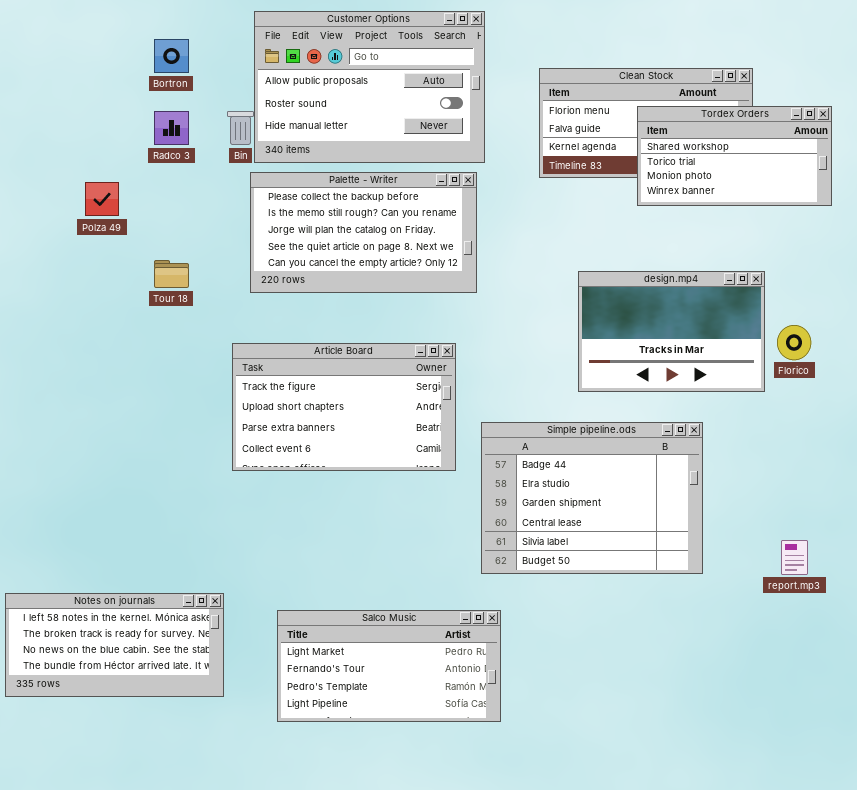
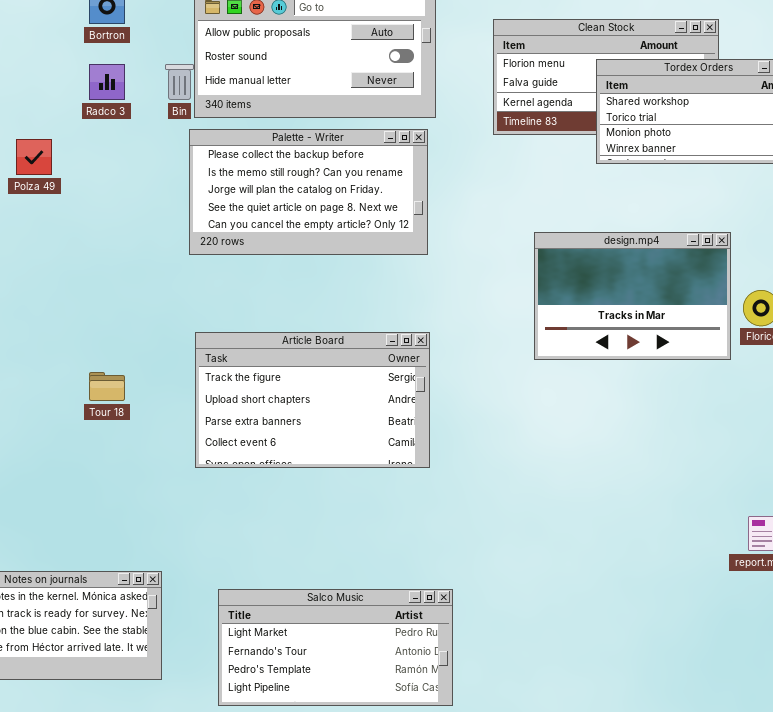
Tour 18: [154,260,189,288] -> [89,372,125,401], moved
Article Board: [232,343,456,471] -> [195,332,430,468], moved
Simple pipeline.ods: [481,422,703,574] -> none, closed

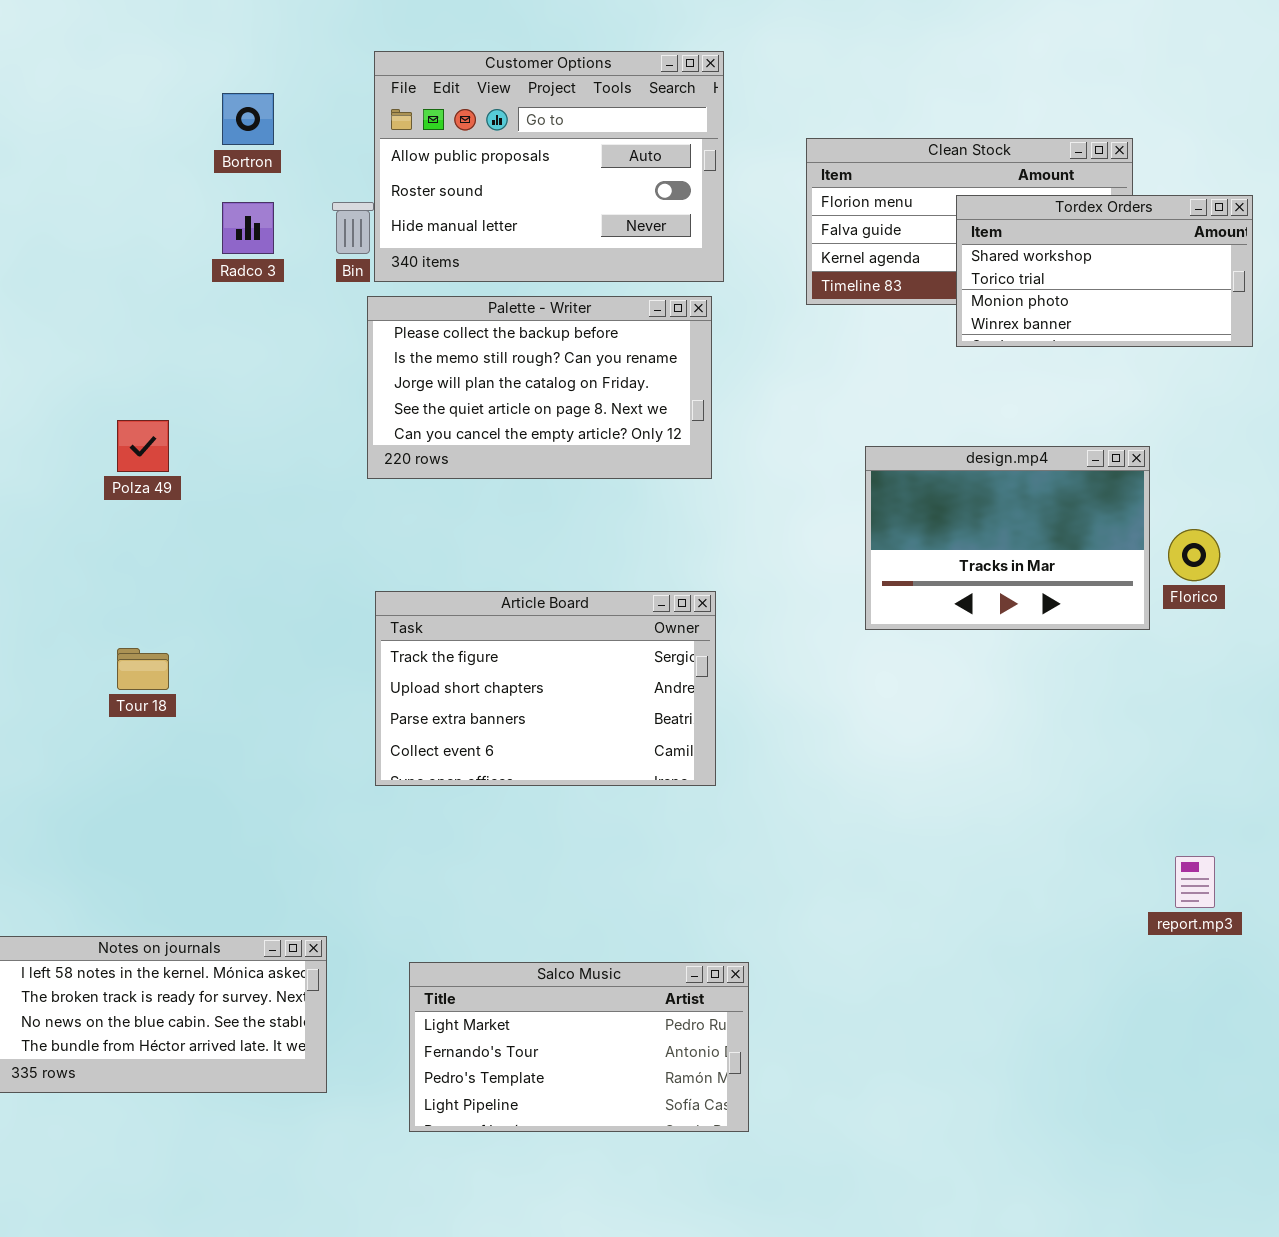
Polza 49: [16,139,52,175] -> [117,420,169,472], moved
Tour 18: [89,372,125,401] -> [117,648,169,690], moved

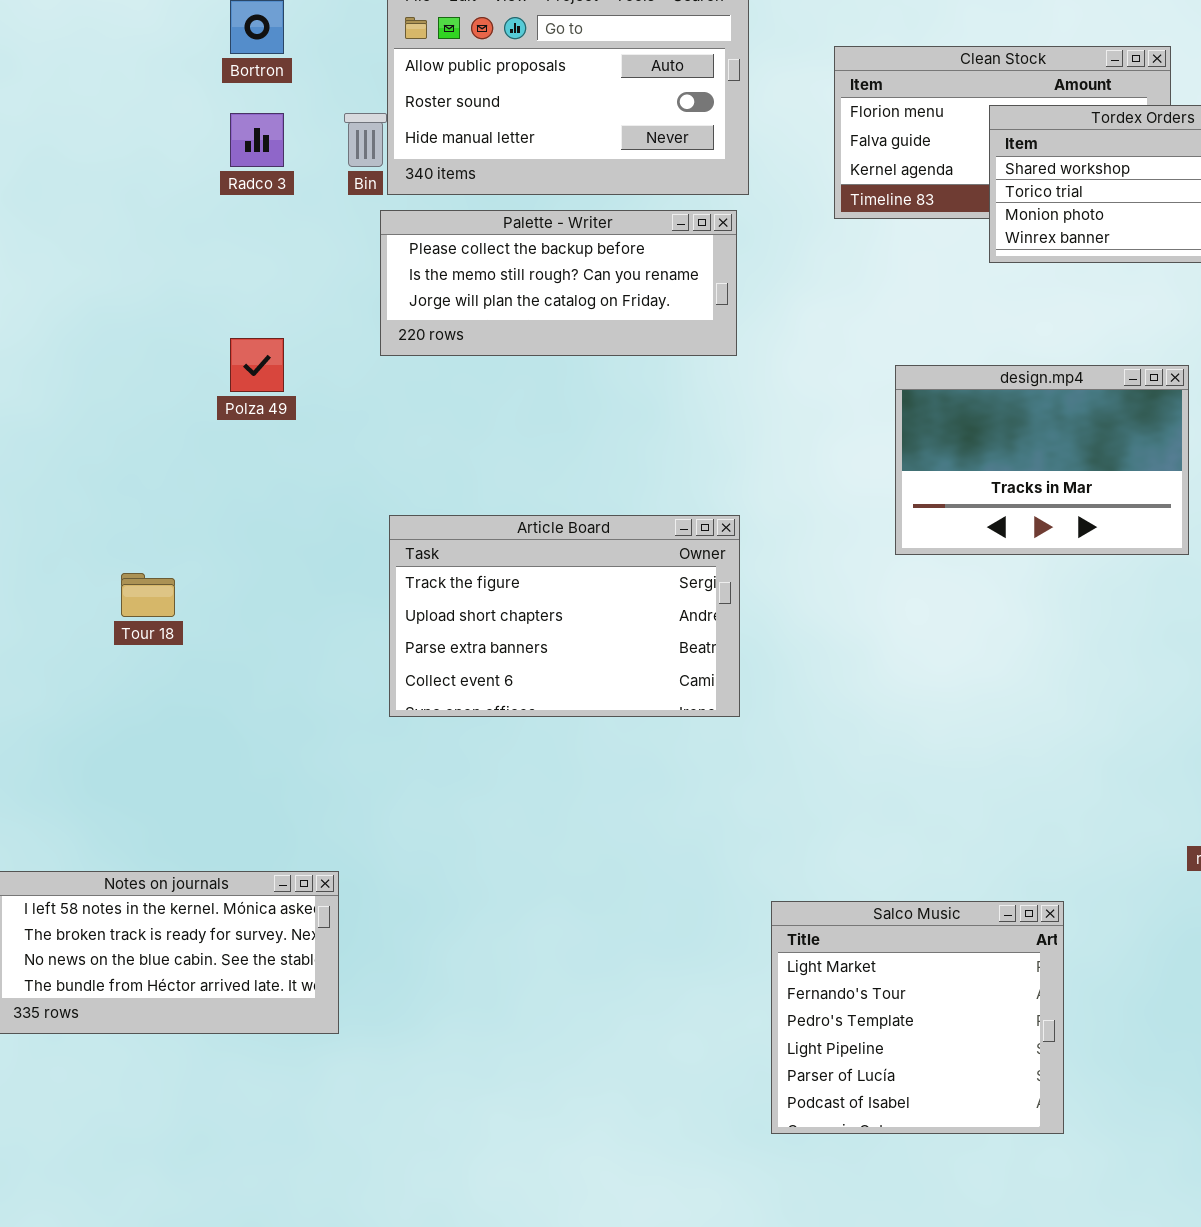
Palette - Writer: [367,296,712,479] -> [380,210,737,356], resized
Polza 49: [117,420,169,472] -> [230,338,284,392], moved
Salco Music: [409,962,749,1132] -> [771,901,1064,1134], moved, resized

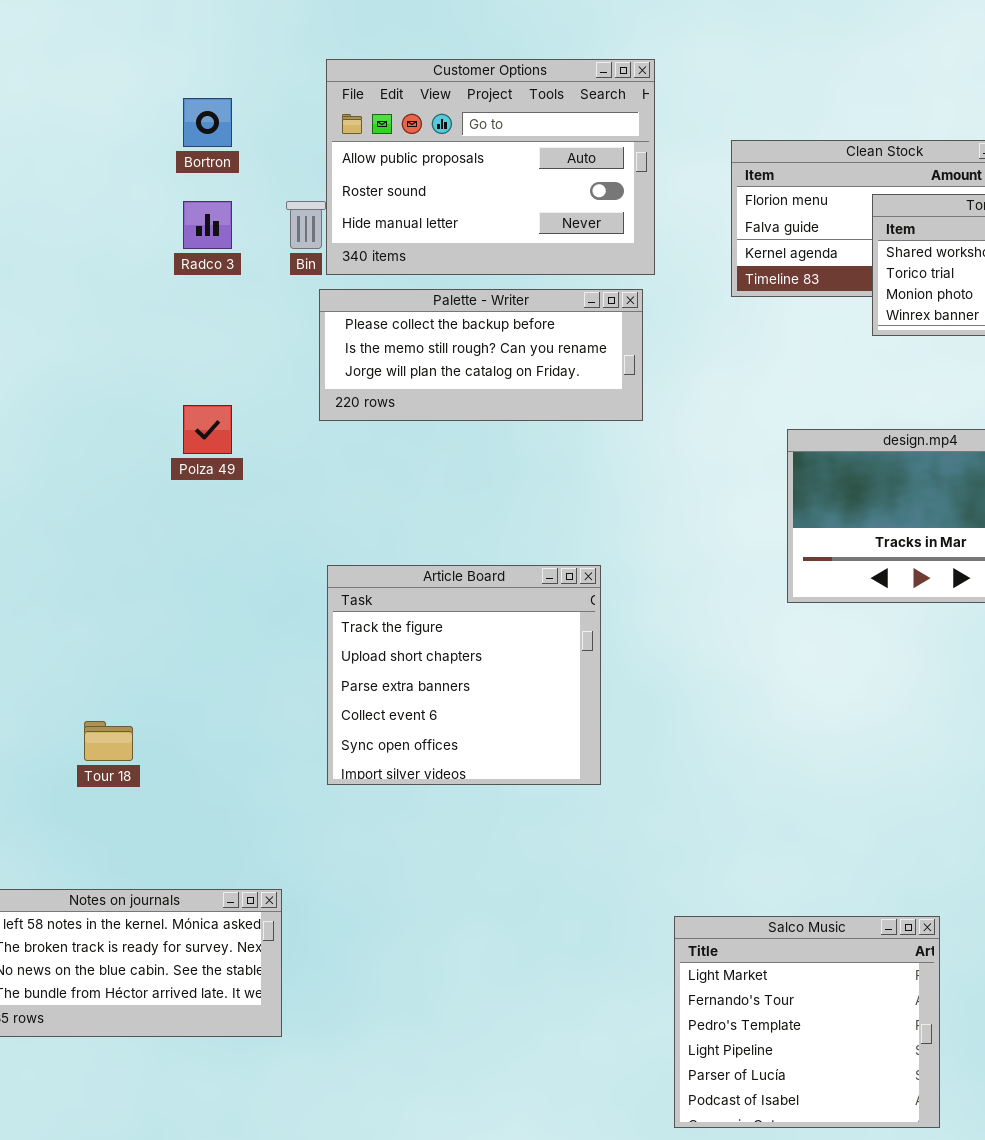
Article Board: [389,515,740,717] -> [327,565,601,785], resized
Tour 18: [121,573,175,617] -> [84,721,133,761], moved

